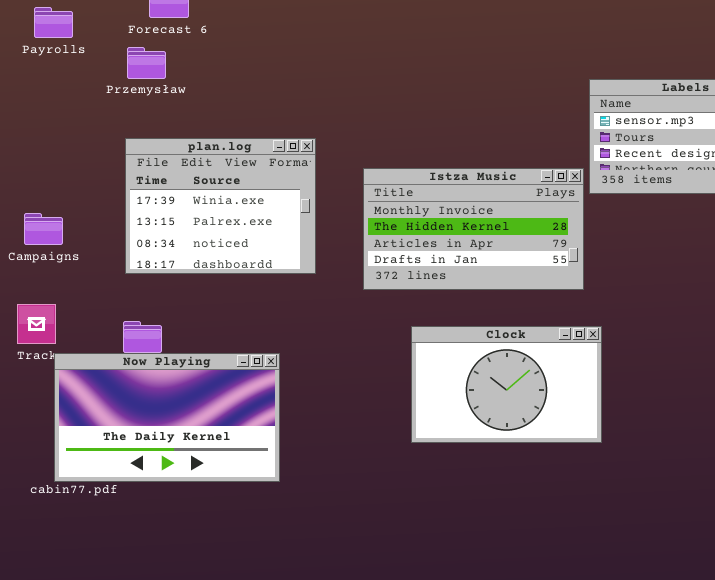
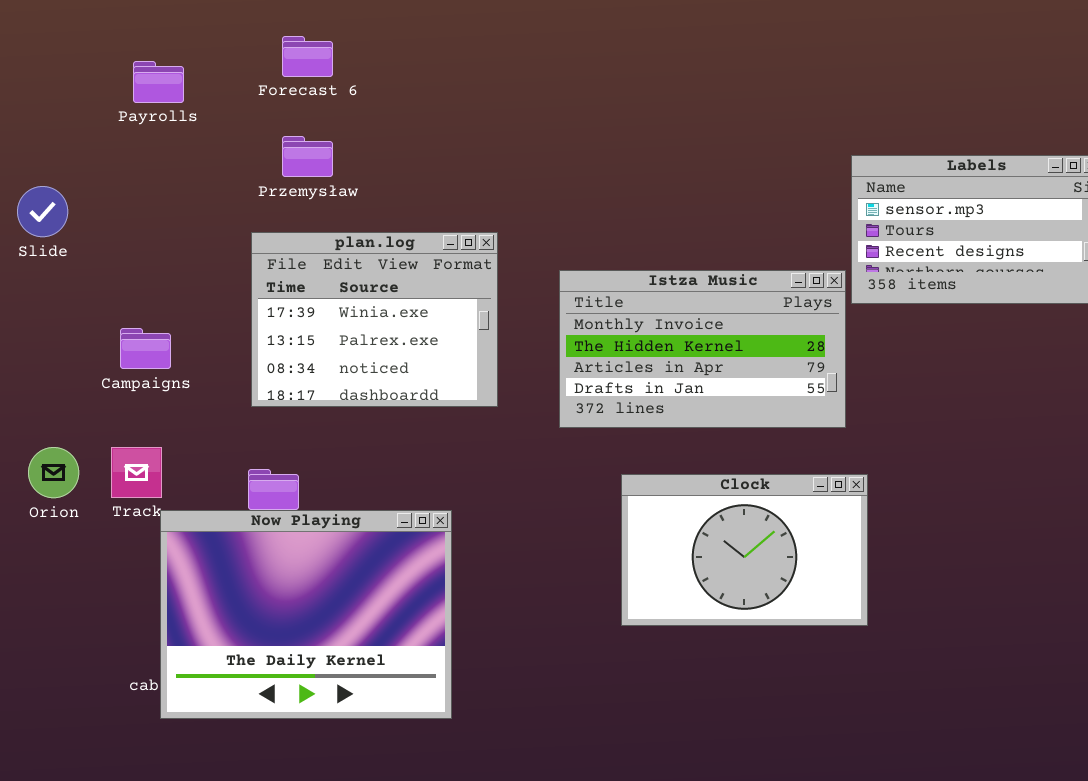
Przemysław: [127,47,166,79] -> [282,136,333,177], moved
Now Playing: [54,353,280,482] -> [160,510,452,719], resized

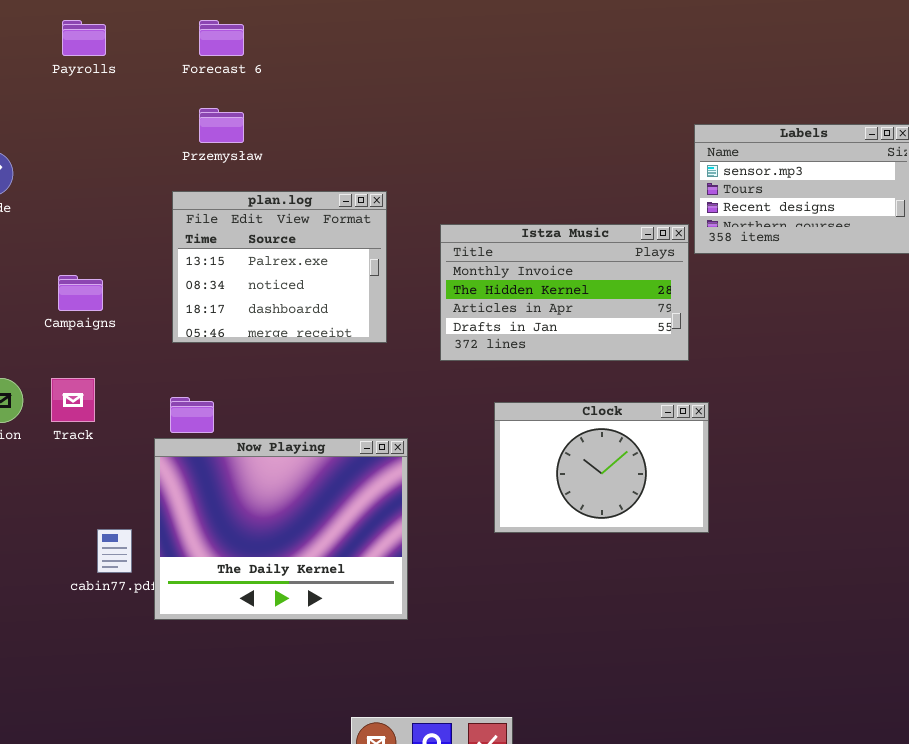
Payrolls: [133,61,184,103] -> [62,20,106,56], moved
plan.log: [251,232,498,407] -> [172,191,387,343], scrolled down 1 row
Now Playing: [160,510,452,719] -> [154,438,408,620], moved

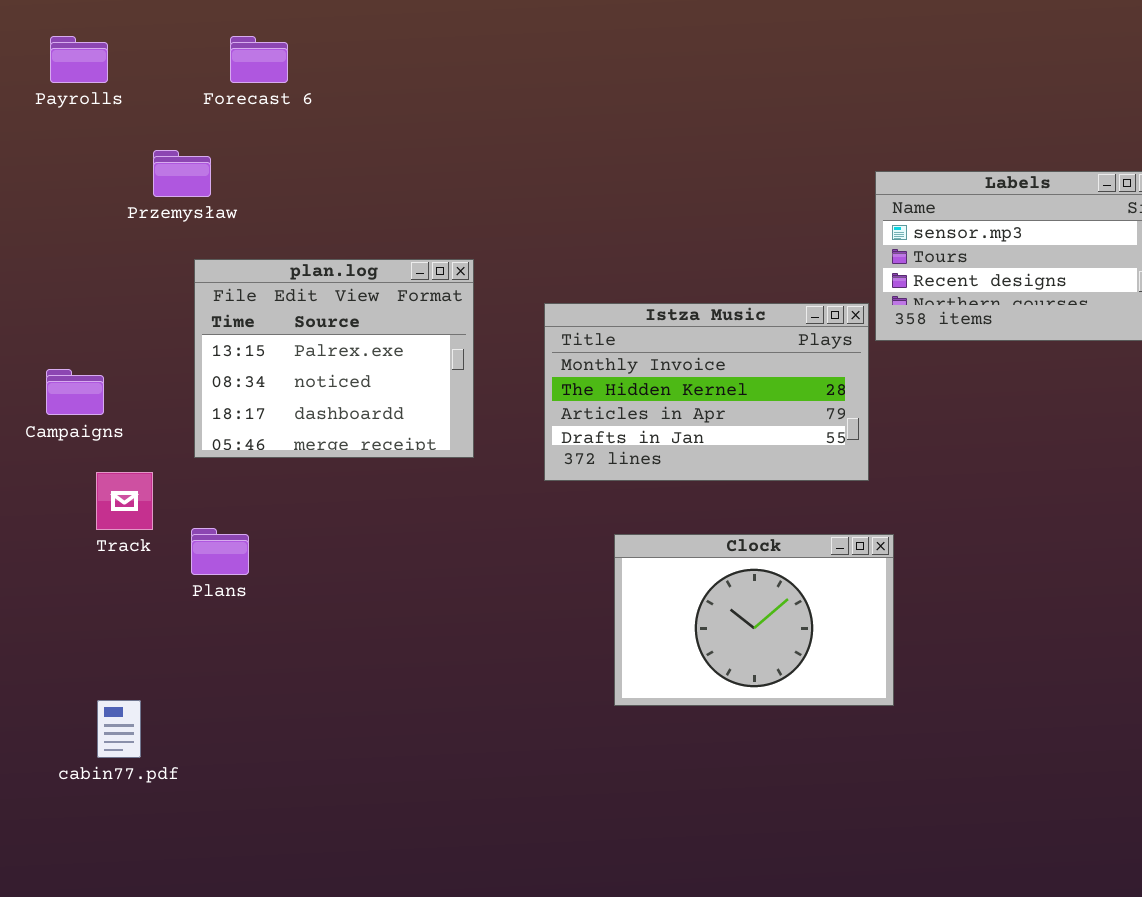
Przemysław: [199,108,244,143] -> [153,150,211,197], moved
Track: [51,378,95,422] -> [96,472,153,530], moved
Now Playing: [154,438,408,620] -> none, closed

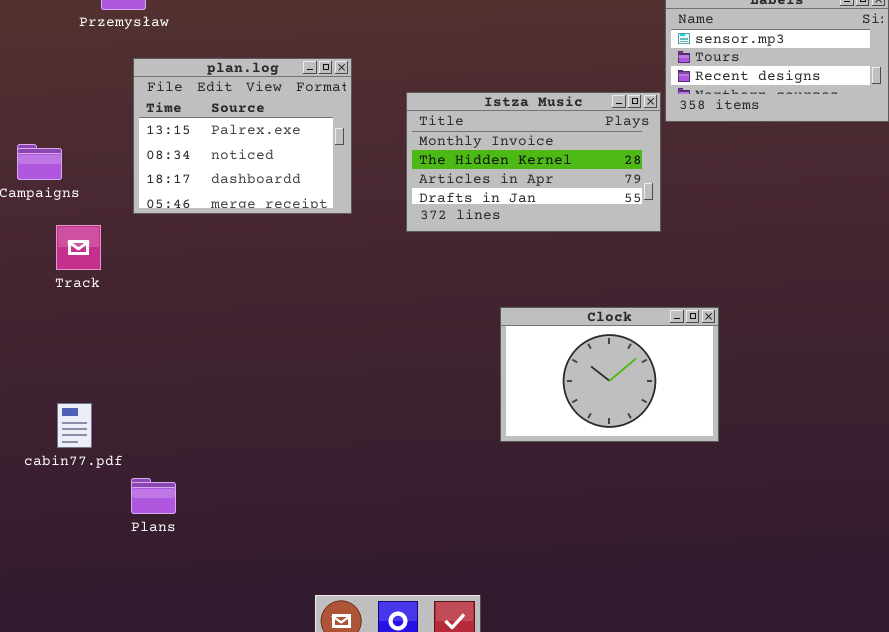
Plans: [191,528,249,575] -> [131,478,176,514], moved
Clock: [614,534,894,706] -> [500,307,719,442], moved

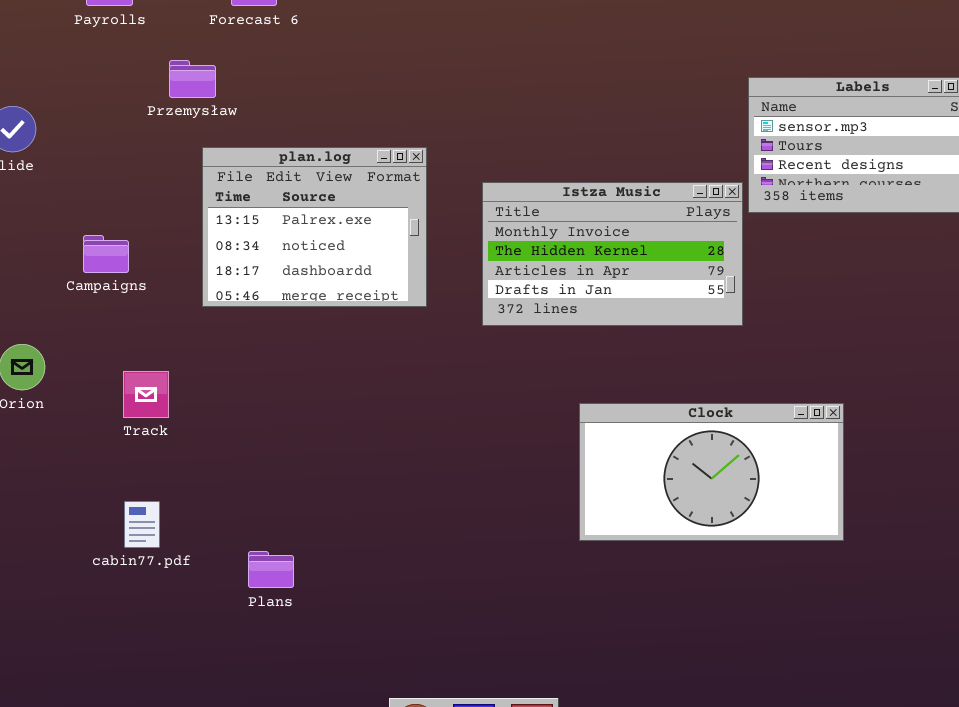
Track: [56,225,101,270] -> [123,371,169,418], moved
Clock: [500,307,719,442] -> [579,403,844,541], resized
Plans: [131,478,176,514] -> [248,551,294,588], moved

